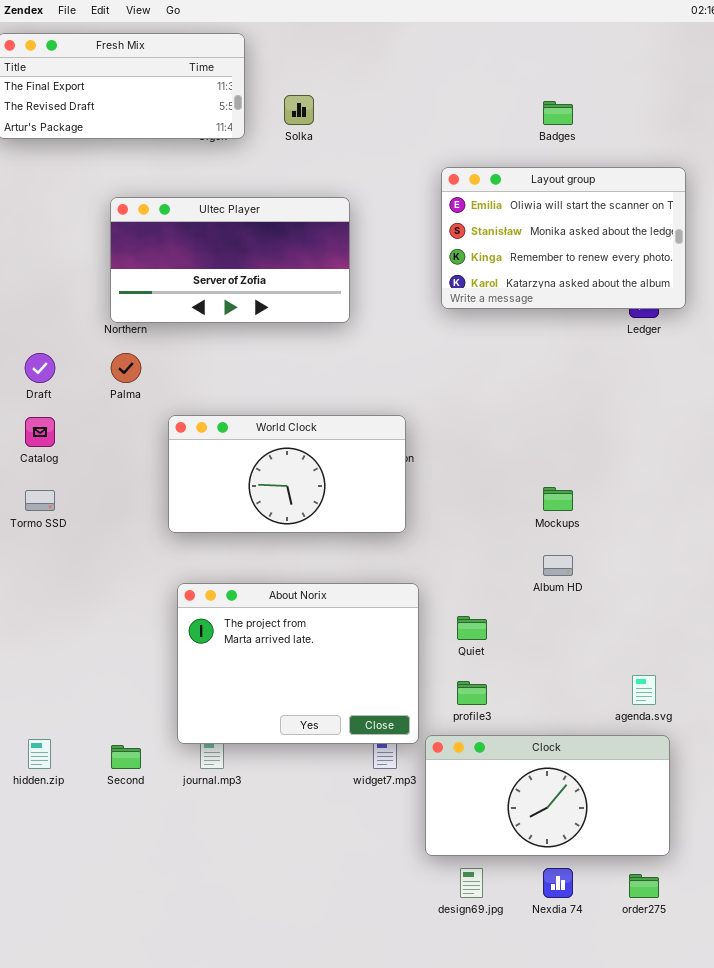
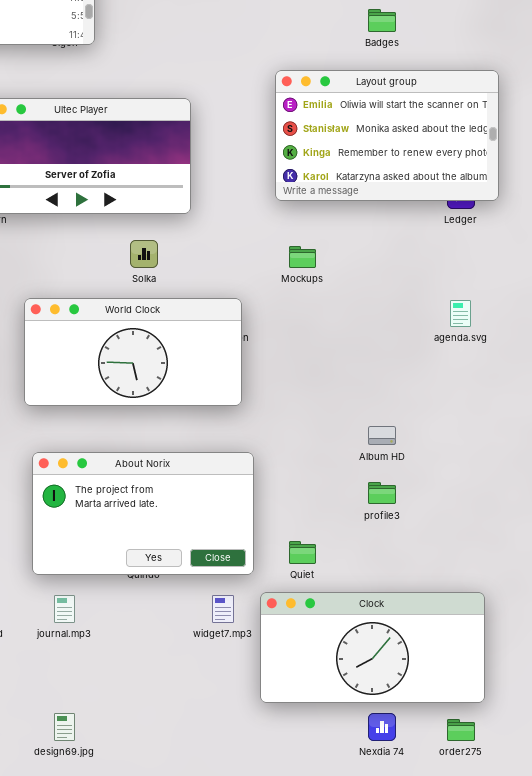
Solka: [284,95,314,125] -> [130,240,158,268], moved
Mockups: [543,487,573,511] -> [289,246,316,268], moved
About Norix: [177,583,419,744] -> [32,452,254,575], resized
Quiet: [457,616,487,640] -> [289,541,316,564], moved
agenda.svg: [632,675,656,705] -> [450,300,471,327], moved
profile3: [457,681,487,705] -> [368,482,396,504], moved
design69.jpg: [460,868,483,898] -> [54,713,75,741], moved

